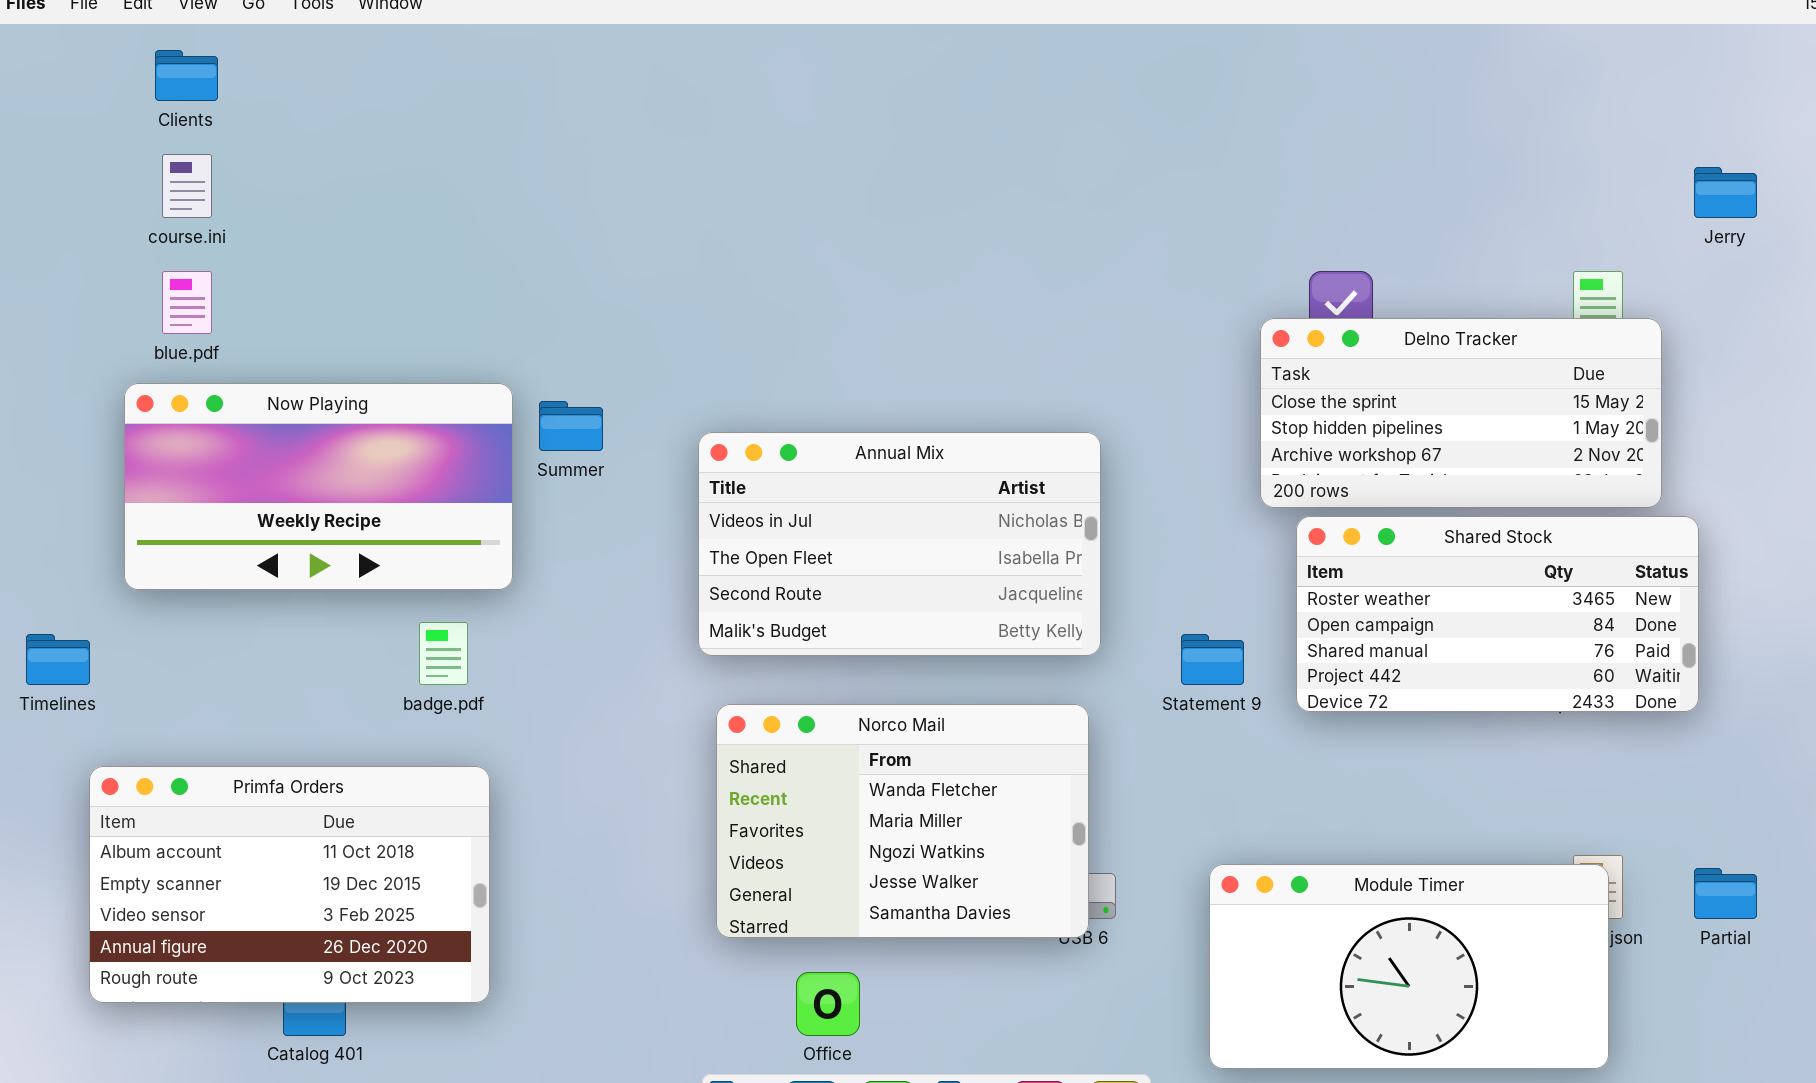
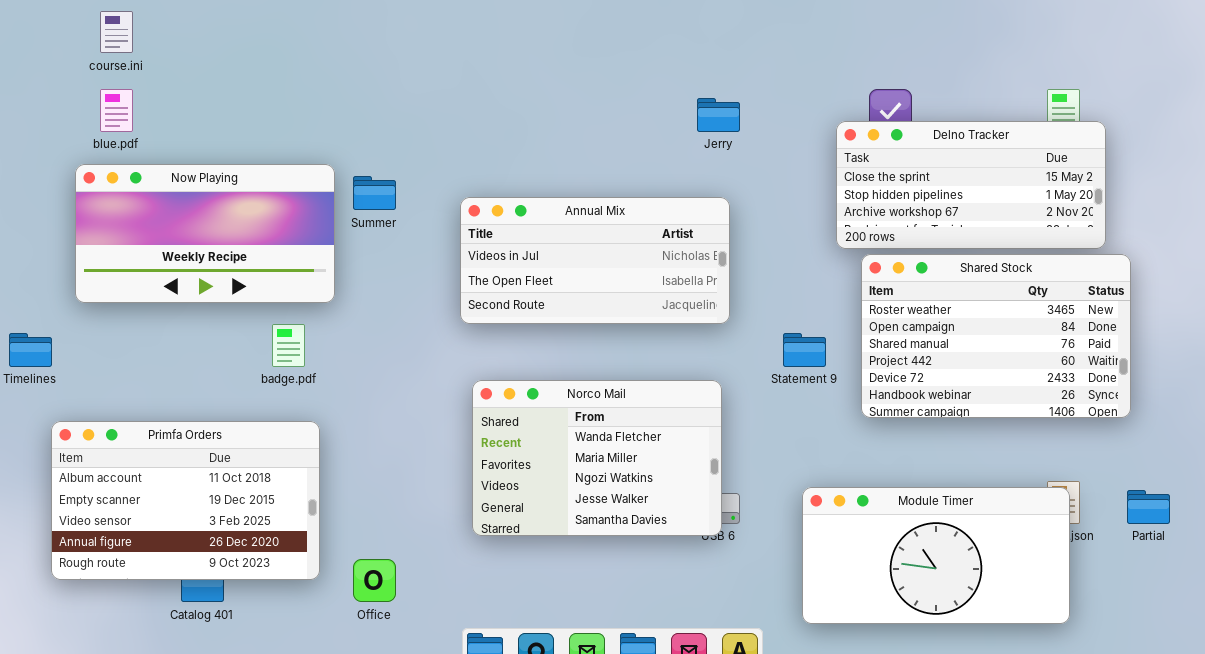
Jerry: [1694,167,1757,218] -> [697,98,740,132], moved
Annual Mix: [698,432,1101,656] -> [460,197,730,324], resized
Shared Stock: [1296,516,1699,712] -> [861,254,1131,418], resized
Office: [796,972,860,1036] -> [353,559,396,602], moved

